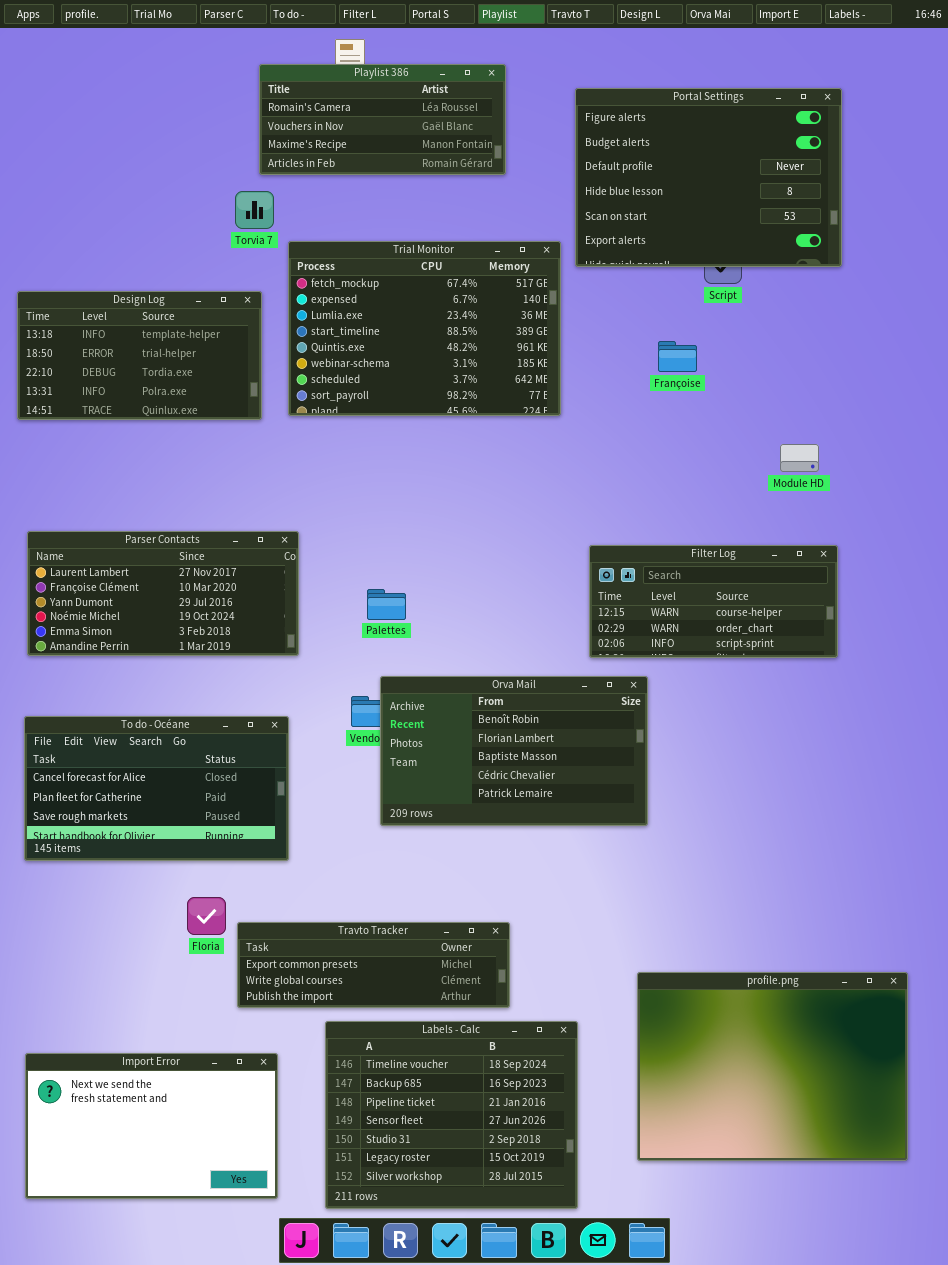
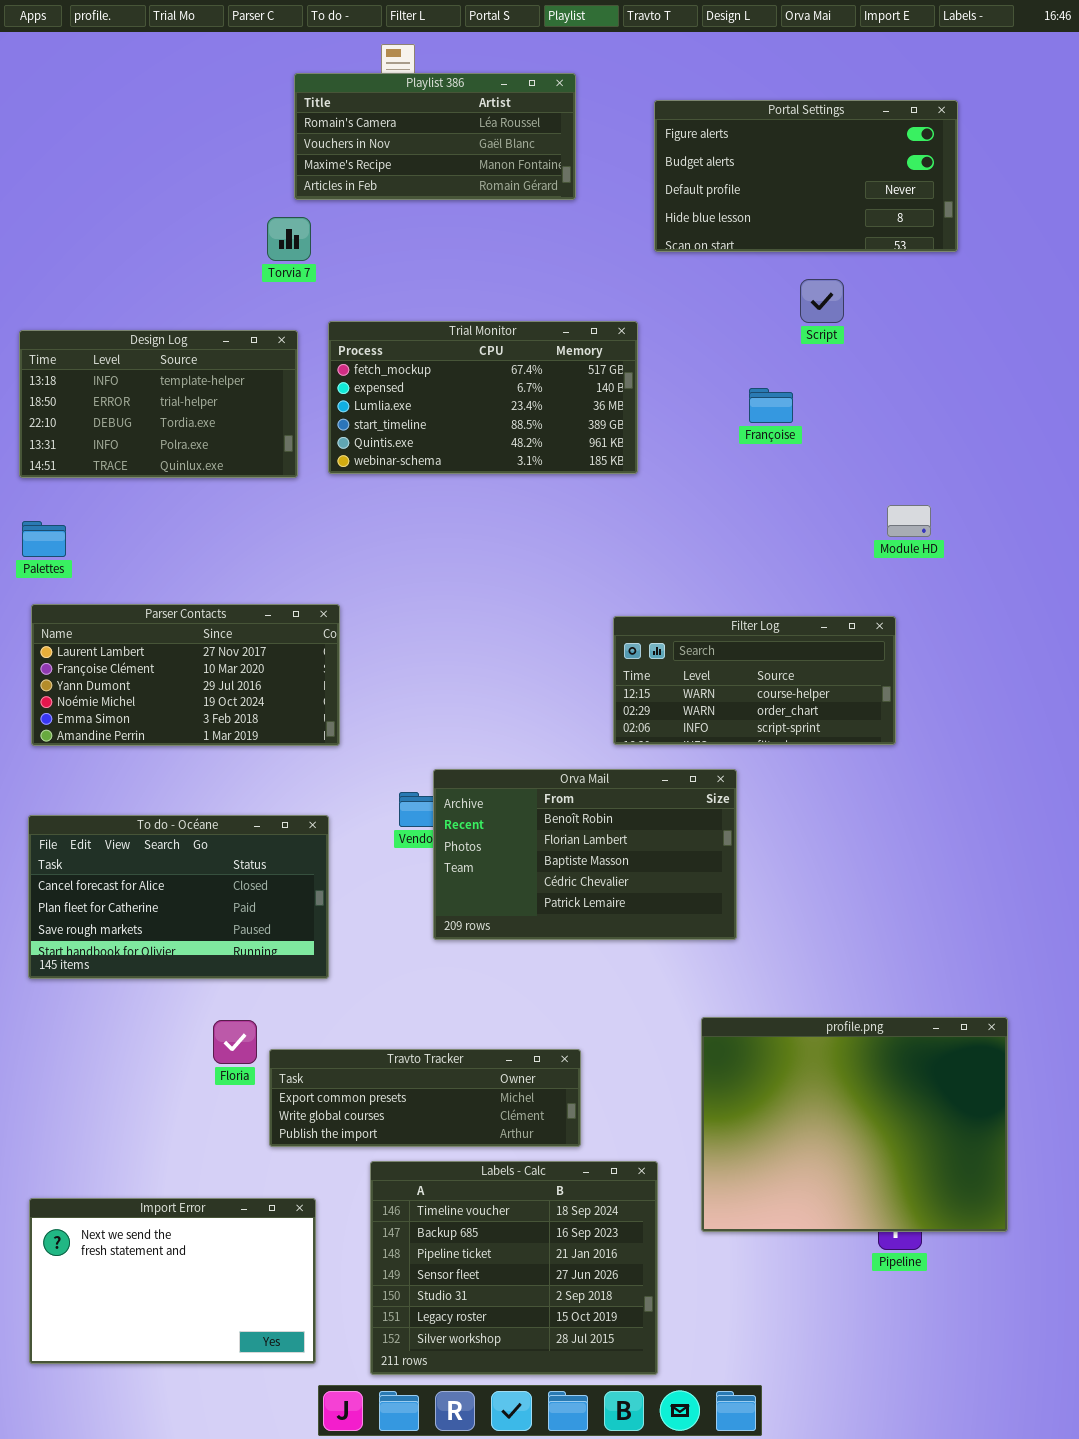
Portal Settings: [575,88,842,267] -> [654,100,958,252], resized
Trial Monitor: [288,241,561,416] -> [328,321,638,474], resized
Filter Log: [589,545,838,658] -> [613,616,896,745], moved
Palettes: [367,589,406,620] -> [22,521,66,557], moved
profile.png: [637,972,908,1161] -> [701,1017,1008,1232], moved

